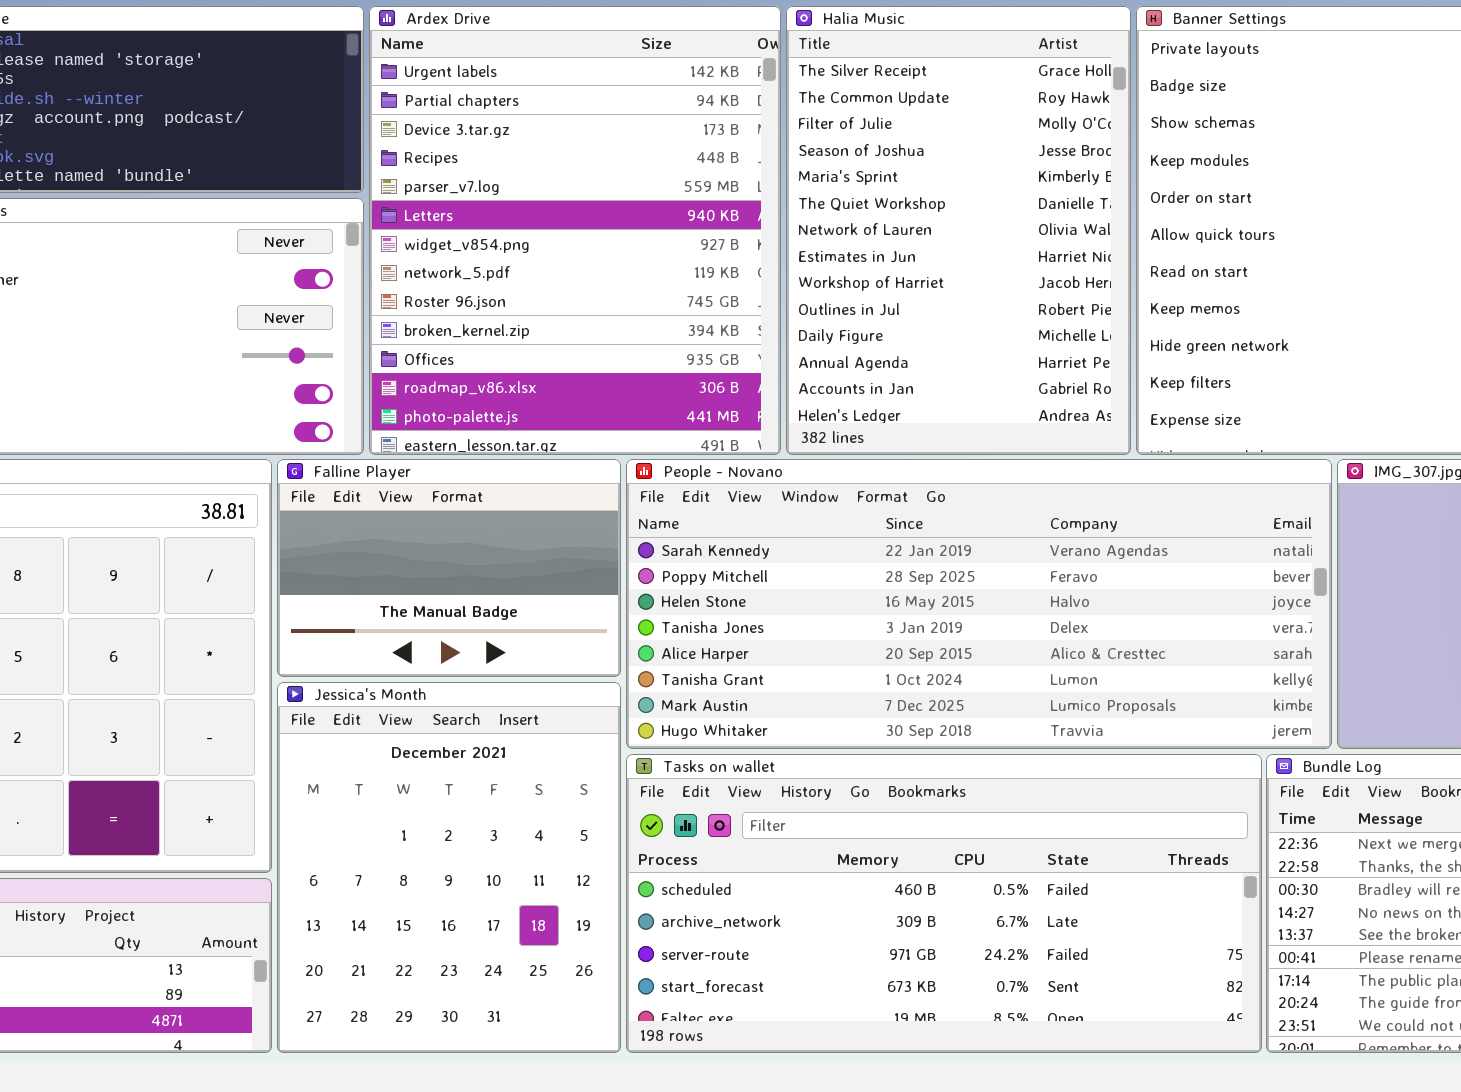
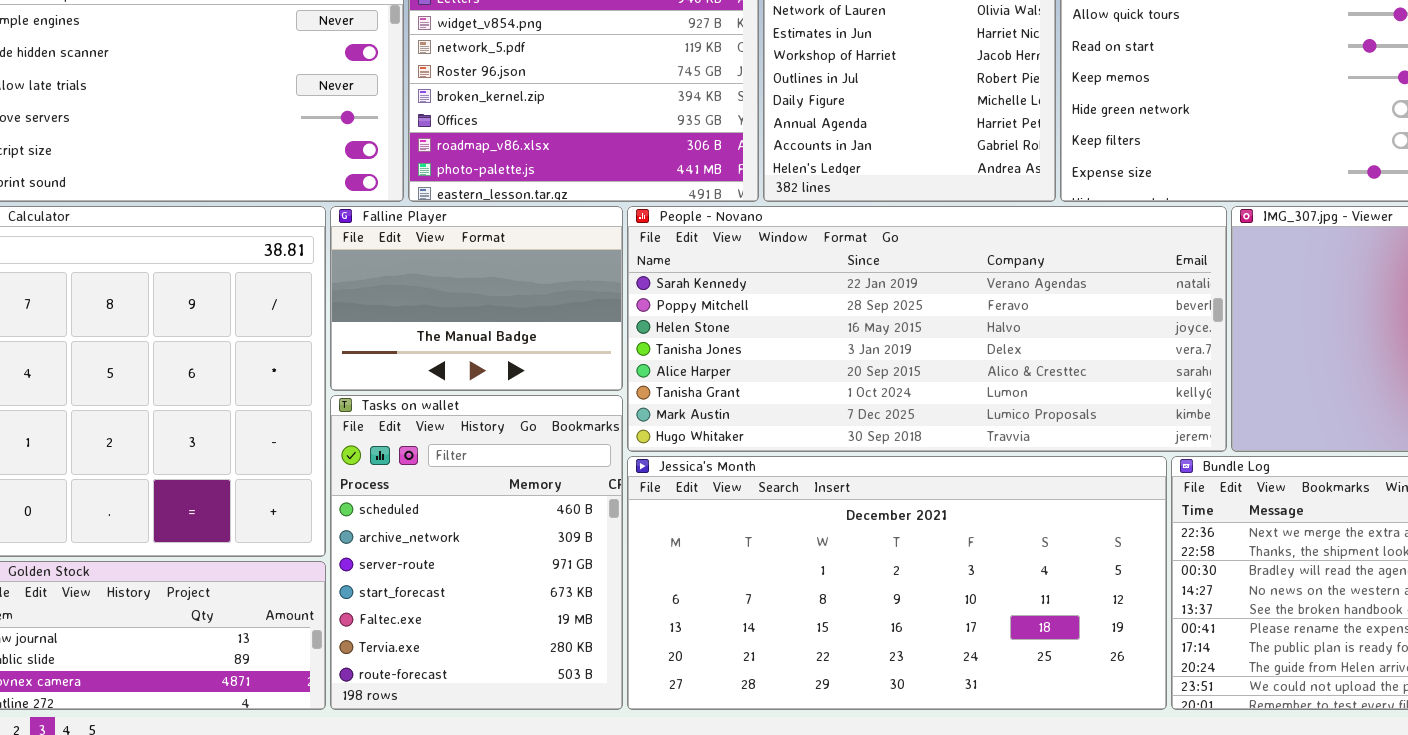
Jessica's Month: [277,682,621,1053] -> [627,456,1167,710], moved, resized
Tasks on wallet: [626,754,1262,1053] -> [330,395,623,710], moved, resized

